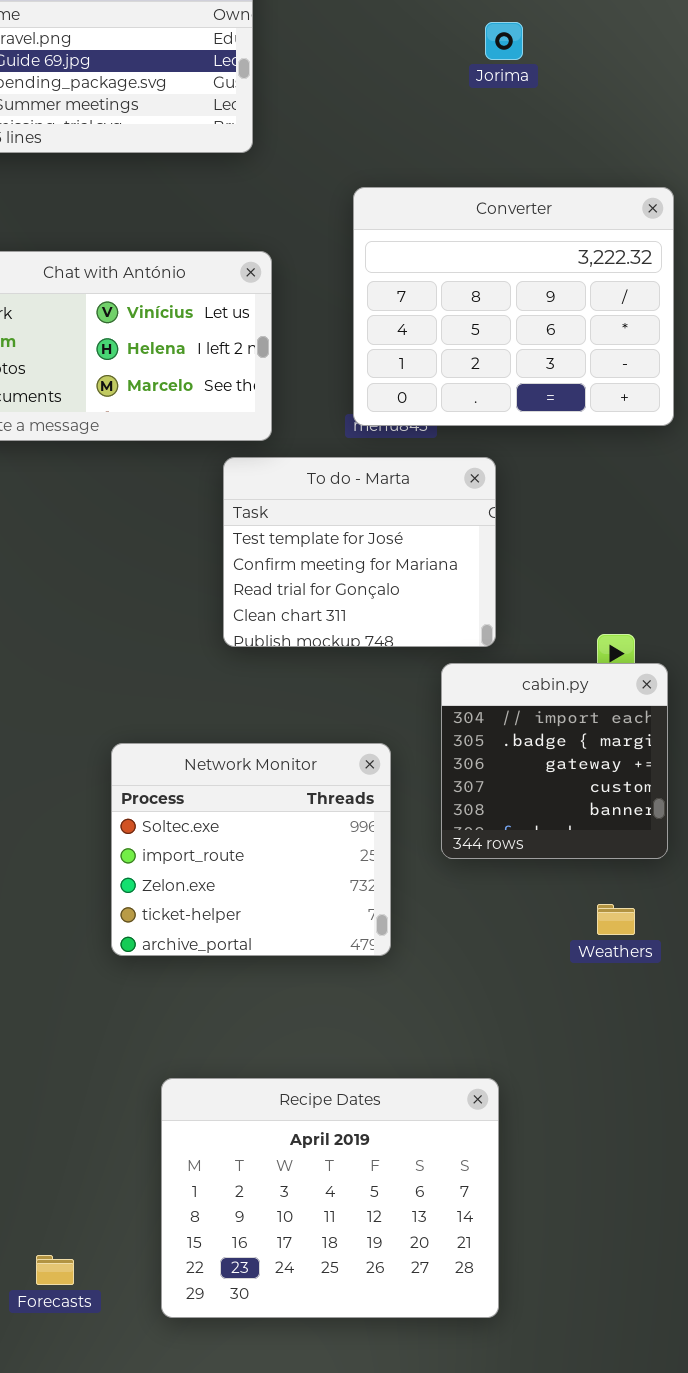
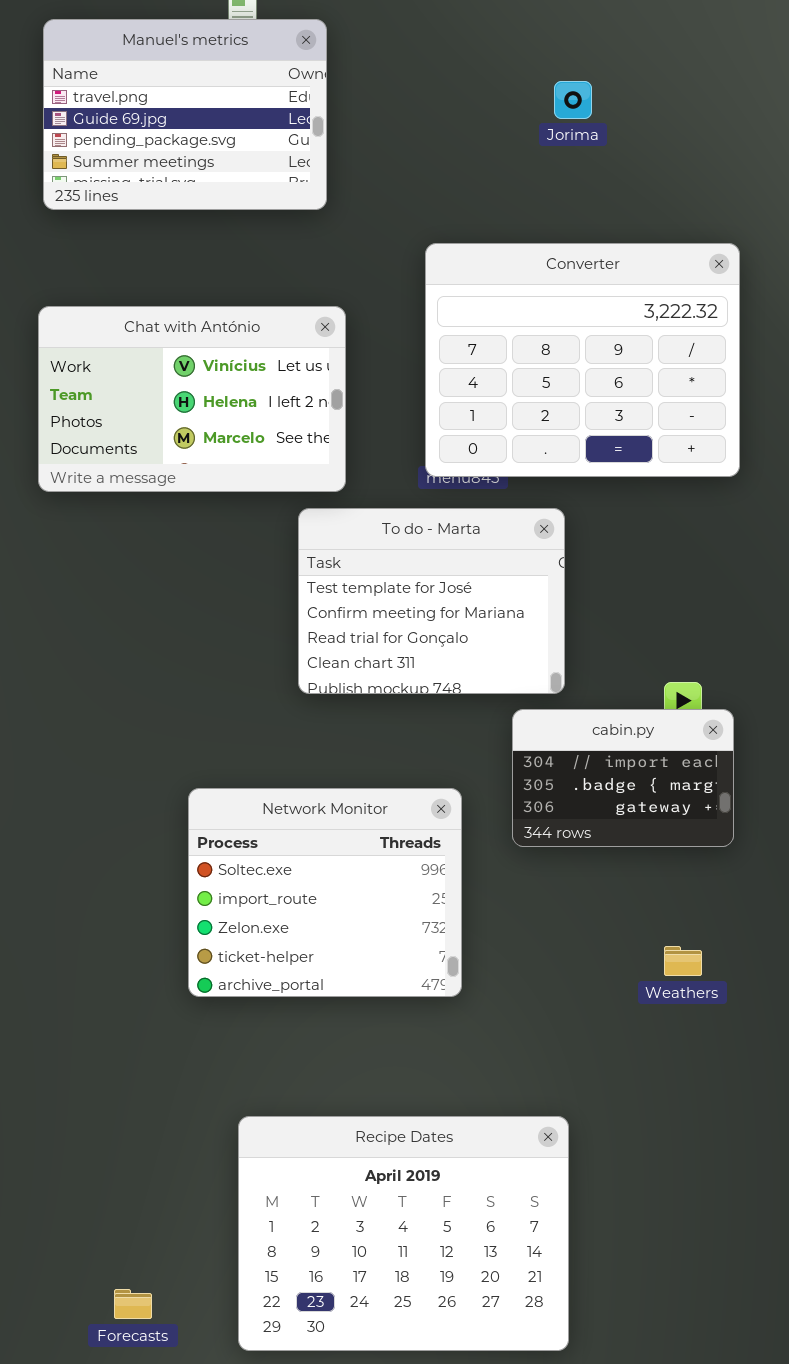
cabin.py: [441,663,668,859] -> [512,709,734,847], resized

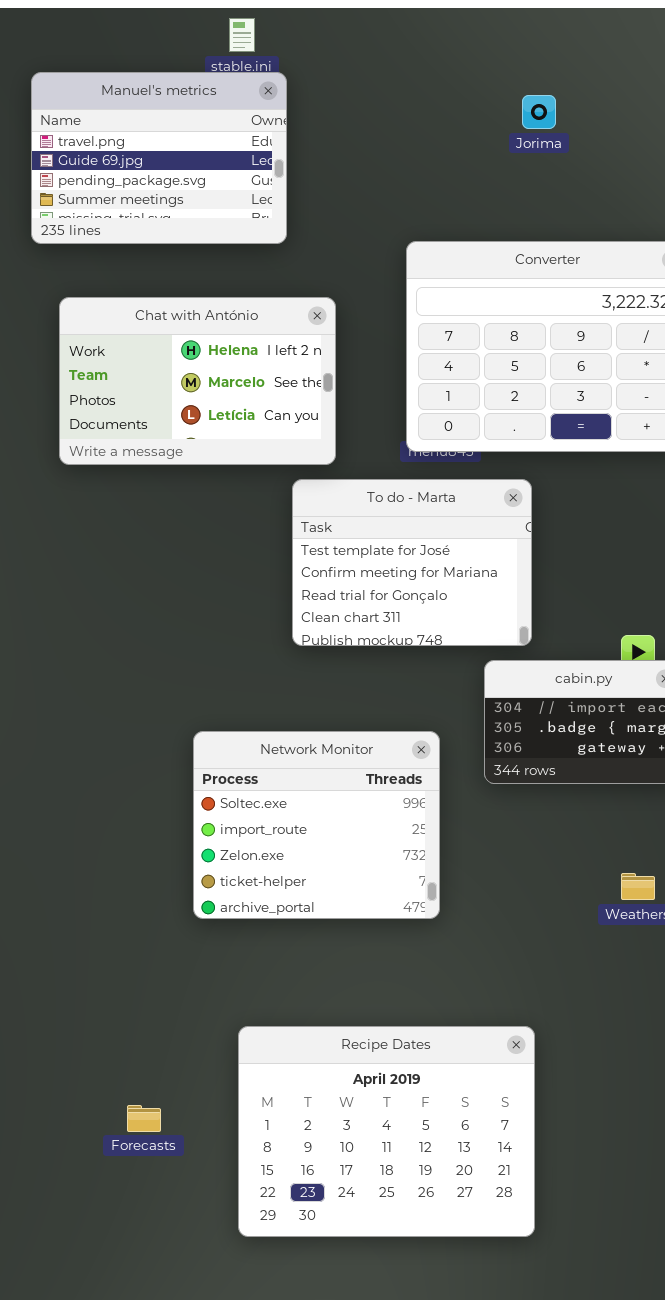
Manuel's metrics: [43,19,327,210] -> [31,72,287,244], moved
Chat with António: [38,306,346,492] -> [59,297,336,465], scrolled down 1 row
Forecasts: [114,1289,152,1319] -> [127,1105,161,1132], moved

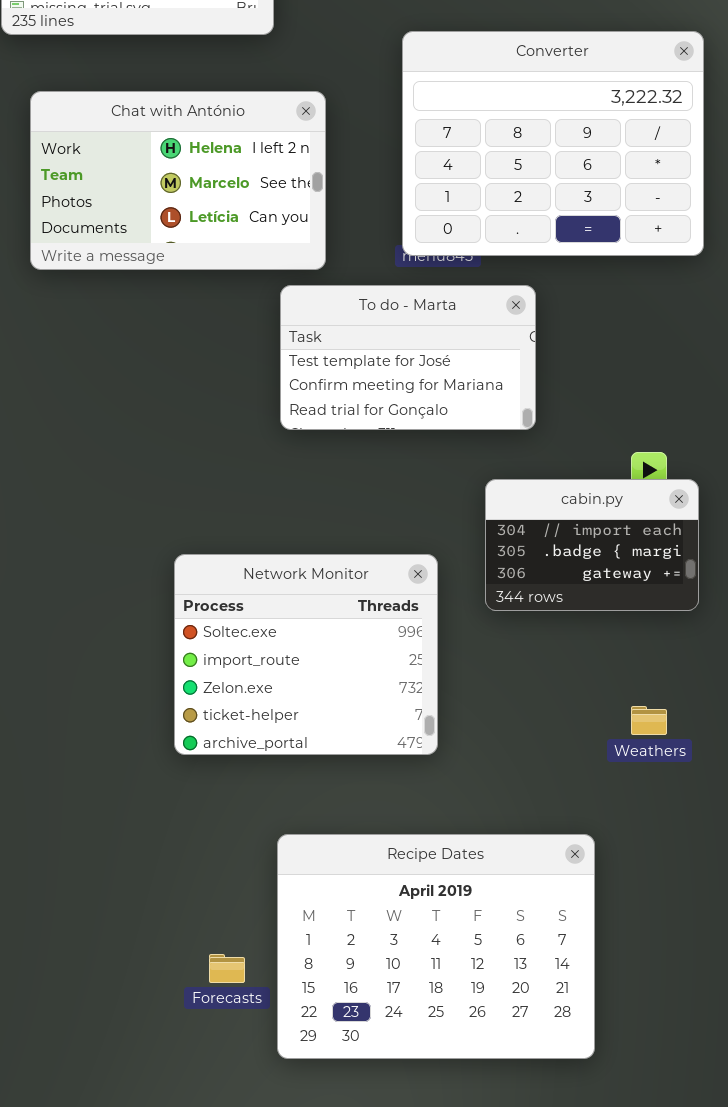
To do - Marta: [292,479,532,646] -> [280,285,536,430], resized
Recipe Dates: [238,1026,535,1237] -> [277,834,595,1059], moved
Forecasts: [127,1105,161,1132] -> [209,954,245,983], moved

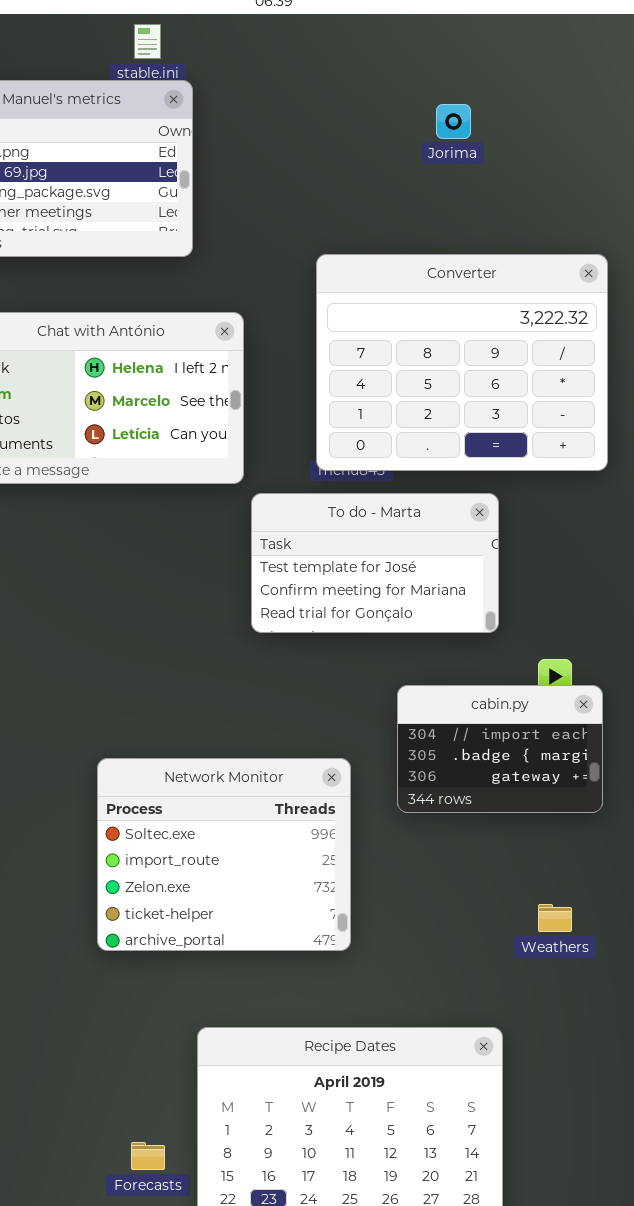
To do - Marta: [280,285,536,430] -> [251,493,499,633], moved

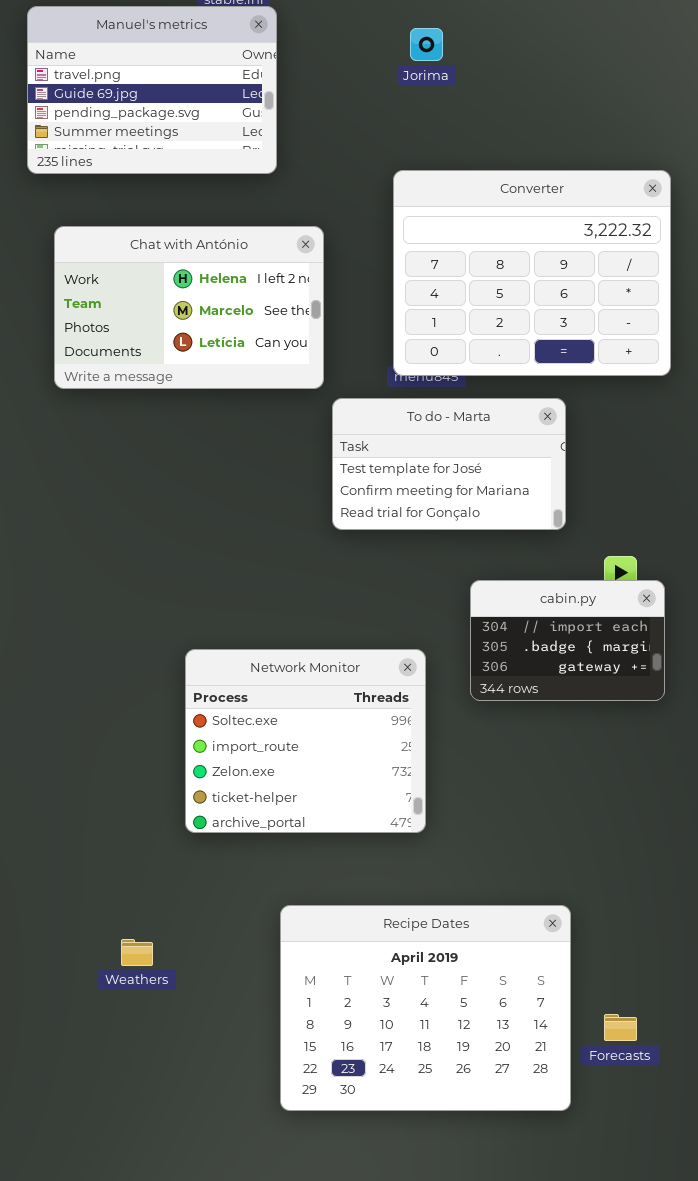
Jorima: [436,104,471,139] -> [410,28,443,61], moved
Weathers: [538,904,572,932] -> [121,939,153,966], moved
Forecasts: [131,1142,165,1170] -> [604,1014,637,1041], moved

